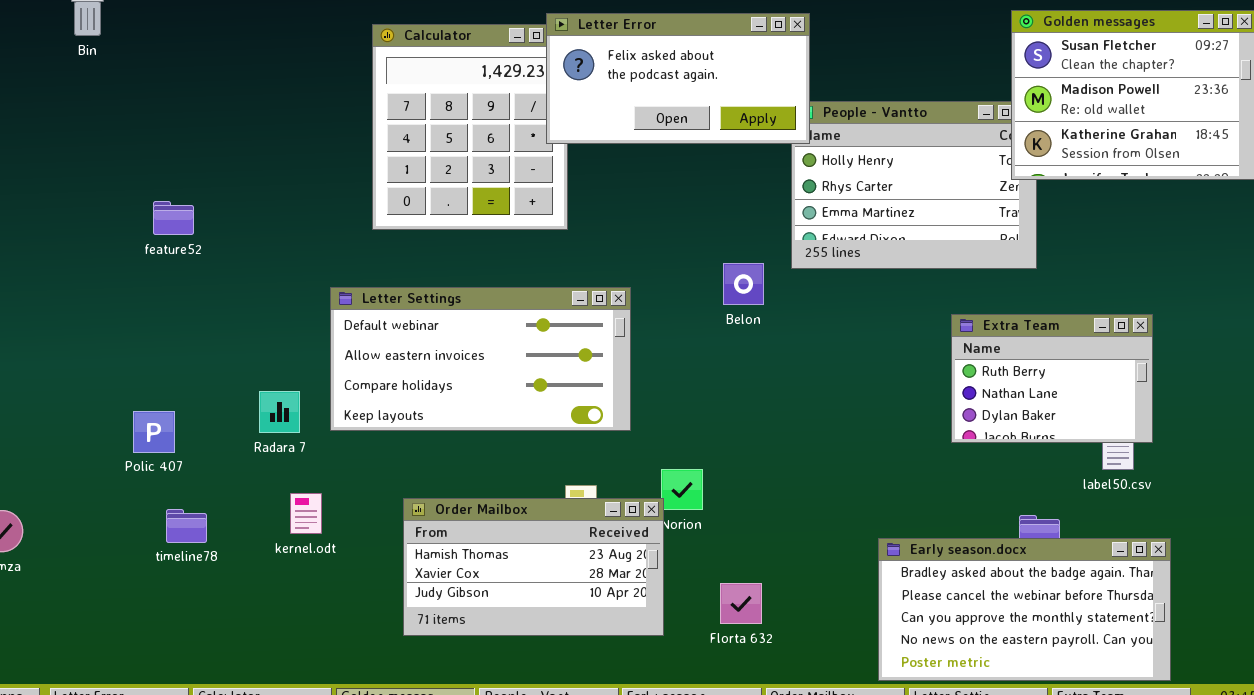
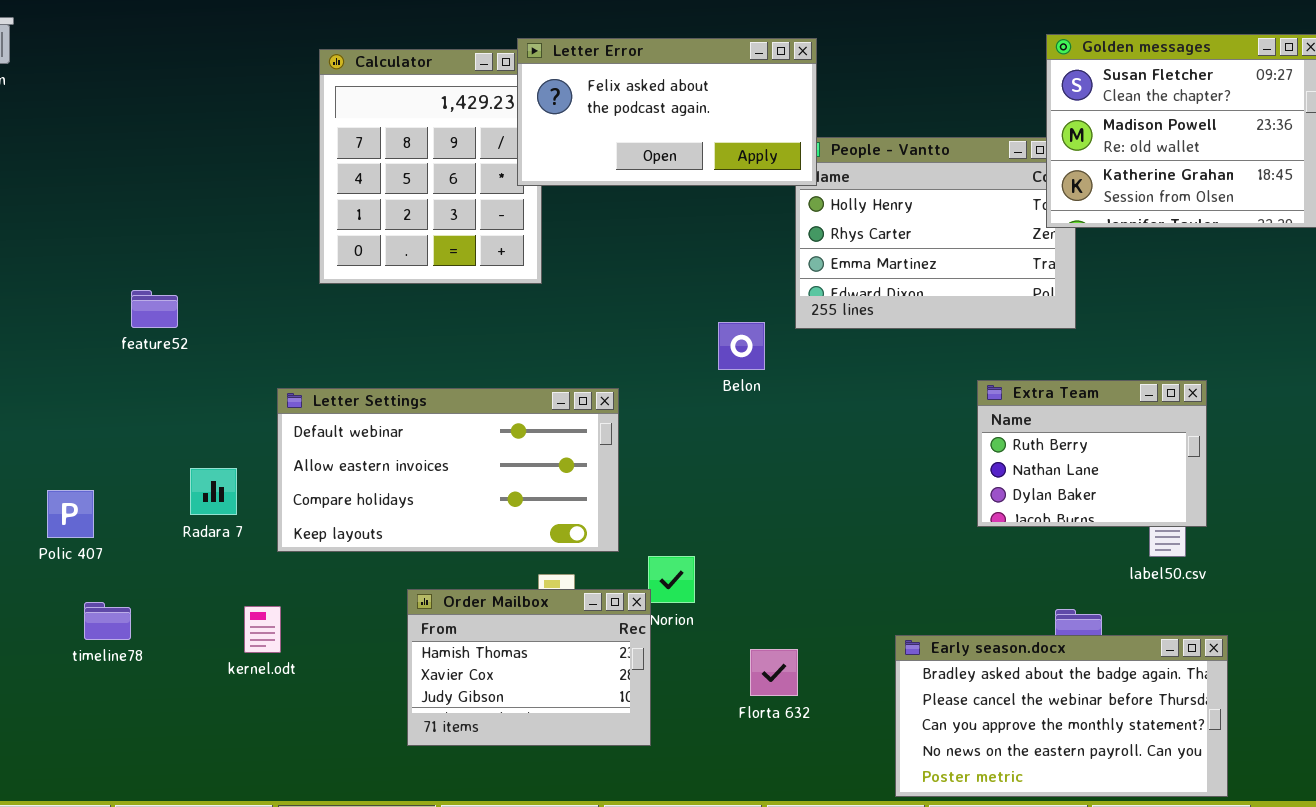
feature52: [153,201,194,235] -> [131,290,178,328], moved
Letter Settings: [330,287,631,431] -> [277,388,619,552], moved
kernel.odt: [290,493,322,534] -> [244,606,281,653], moved
Order Mailbox: [403,498,664,636] -> [407,589,651,746], resized
Florta 632: [720,583,762,624] -> [750,649,798,696], moved

